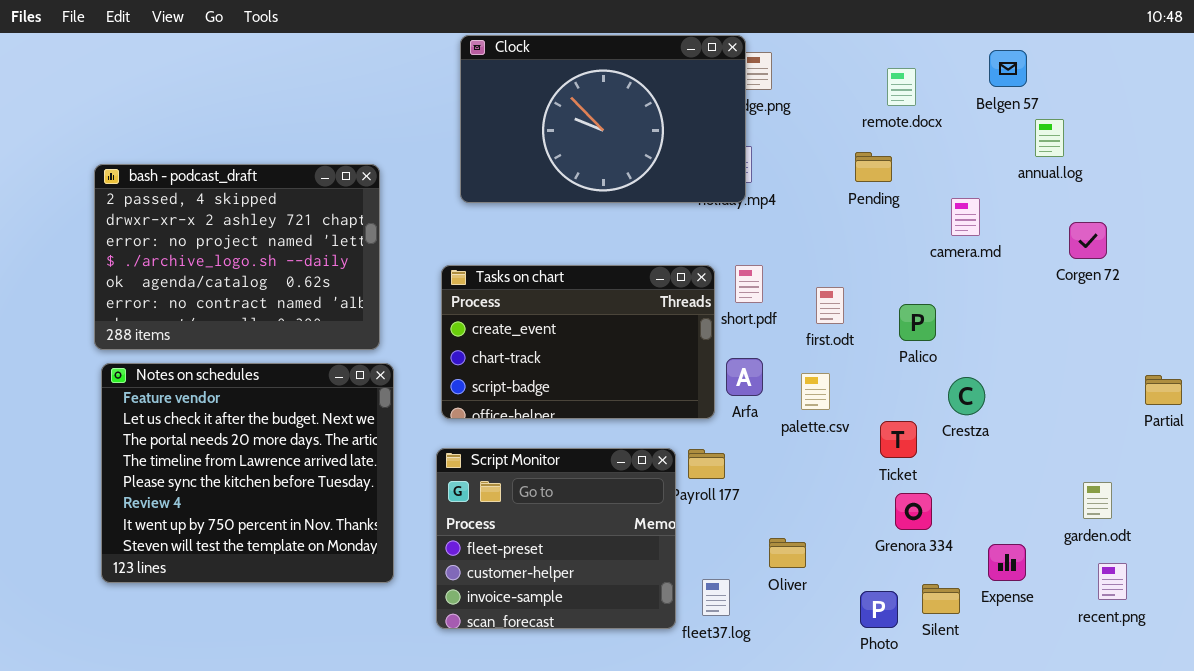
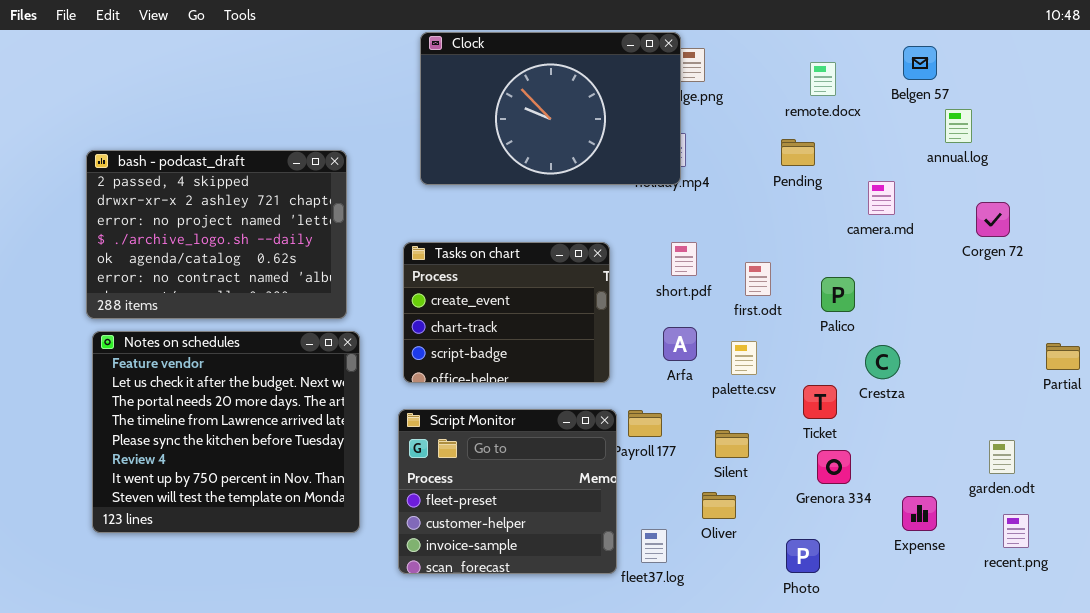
Tasks on chart: [441,265,715,419] -> [403,242,610,383], resized
Silent: [922,584,960,614] -> [715,430,749,458], moved

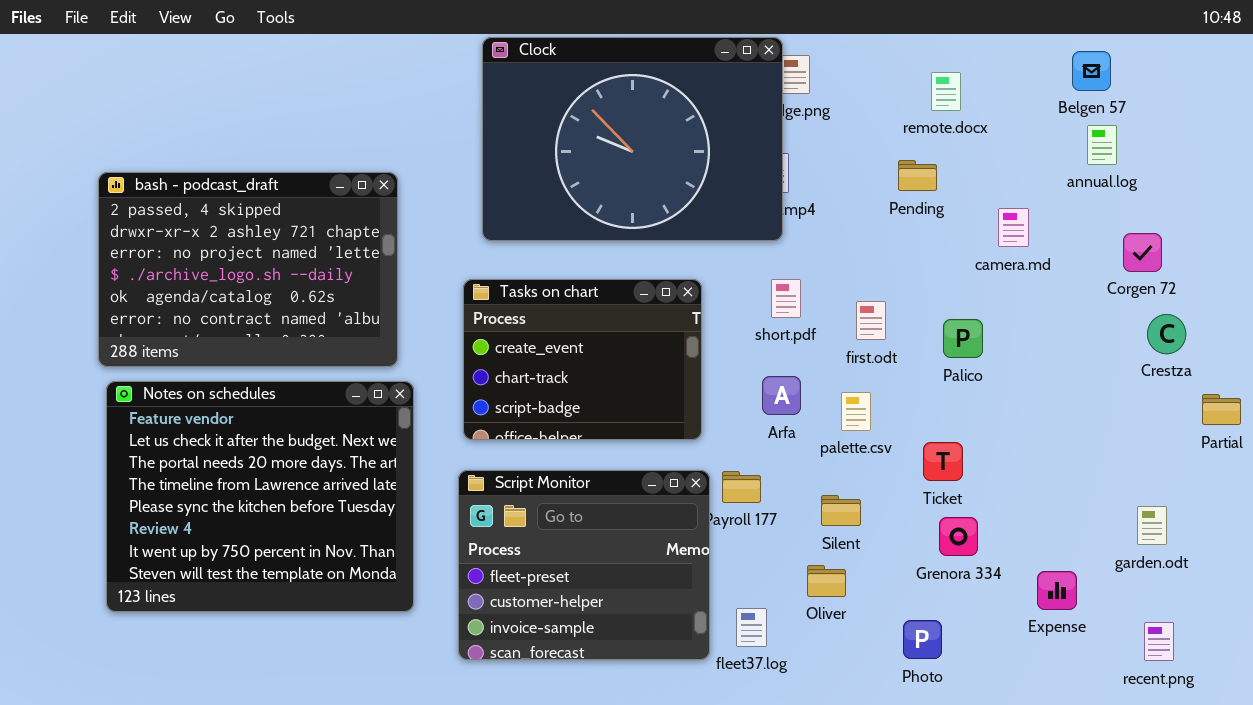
Clock: [420,32,681,185] -> [482,37,783,241], resized
Belgen 57: [903,46,937,80] -> [1072,51,1111,91], moved
Crestza: [865,345,900,379] -> [1147,314,1186,354], moved
recent.png: [1003,514,1029,548] -> [1144,622,1174,661], moved

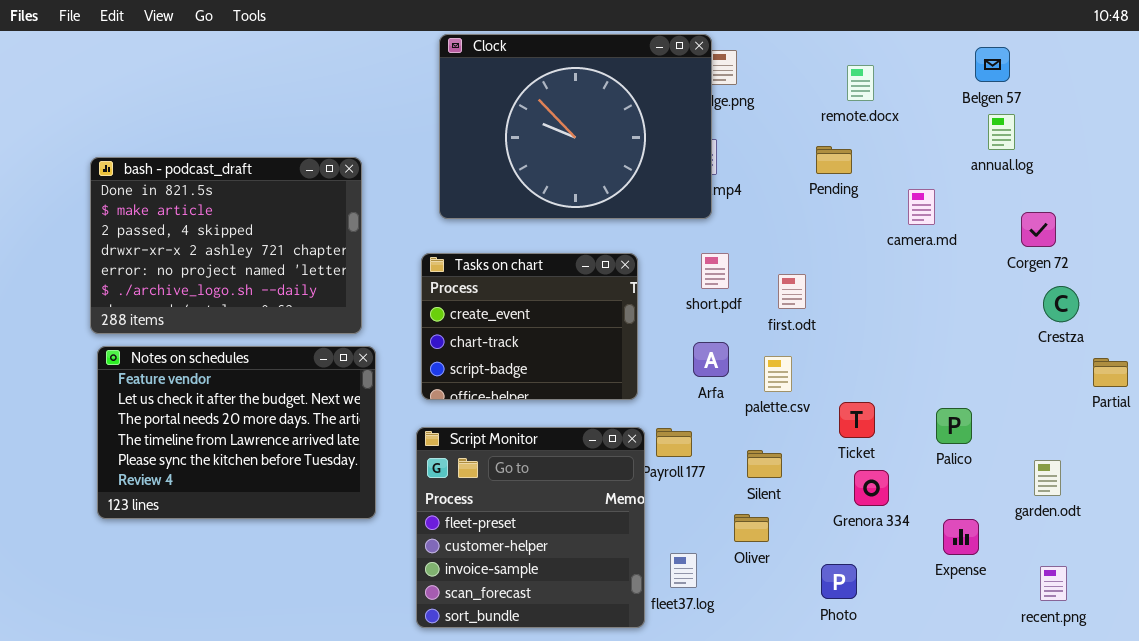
bash - podcast_draft: [98,172,398,367] -> [90,157,362,334], scrolled up 2 rows
Palico: [943,319,983,358] -> [936,408,972,444], moved
Notes on schedules: [106,381,414,612] -> [97,346,376,519], resized
Script Monitor: [458,470,710,660] -> [416,427,645,628], resized

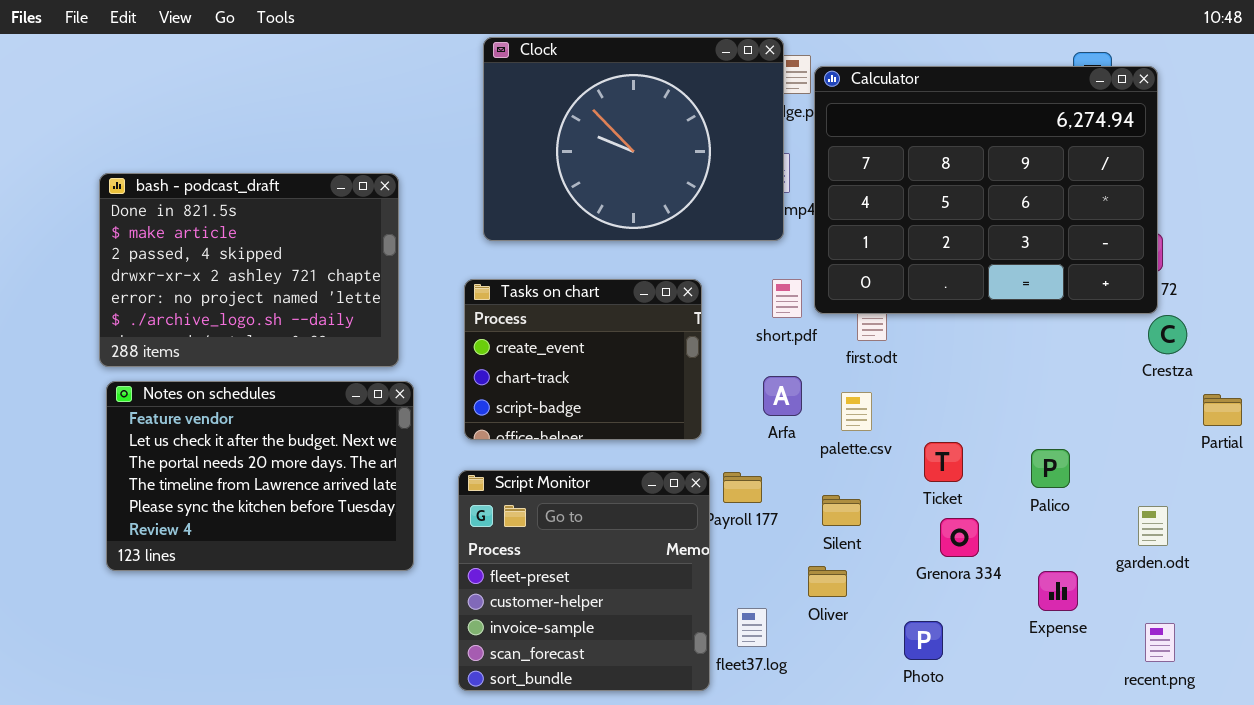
Calculator: none -> [814,66,1158,314], opened

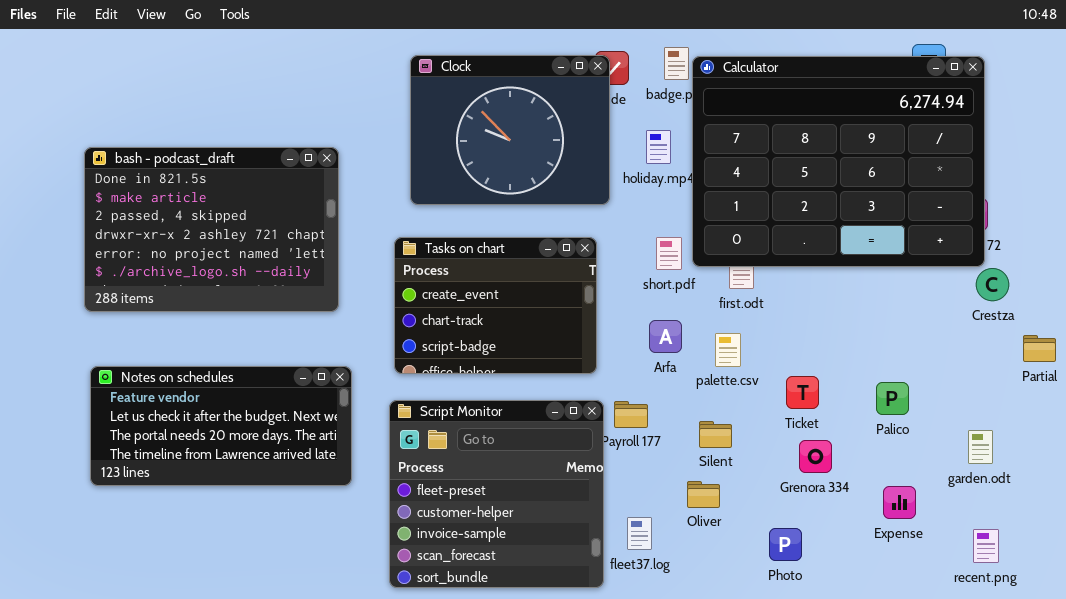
Clock: [483,37,784,241] -> [410,55,610,205], resized
Notes on schedules: [106,381,414,571] -> [90,366,352,486], resized

